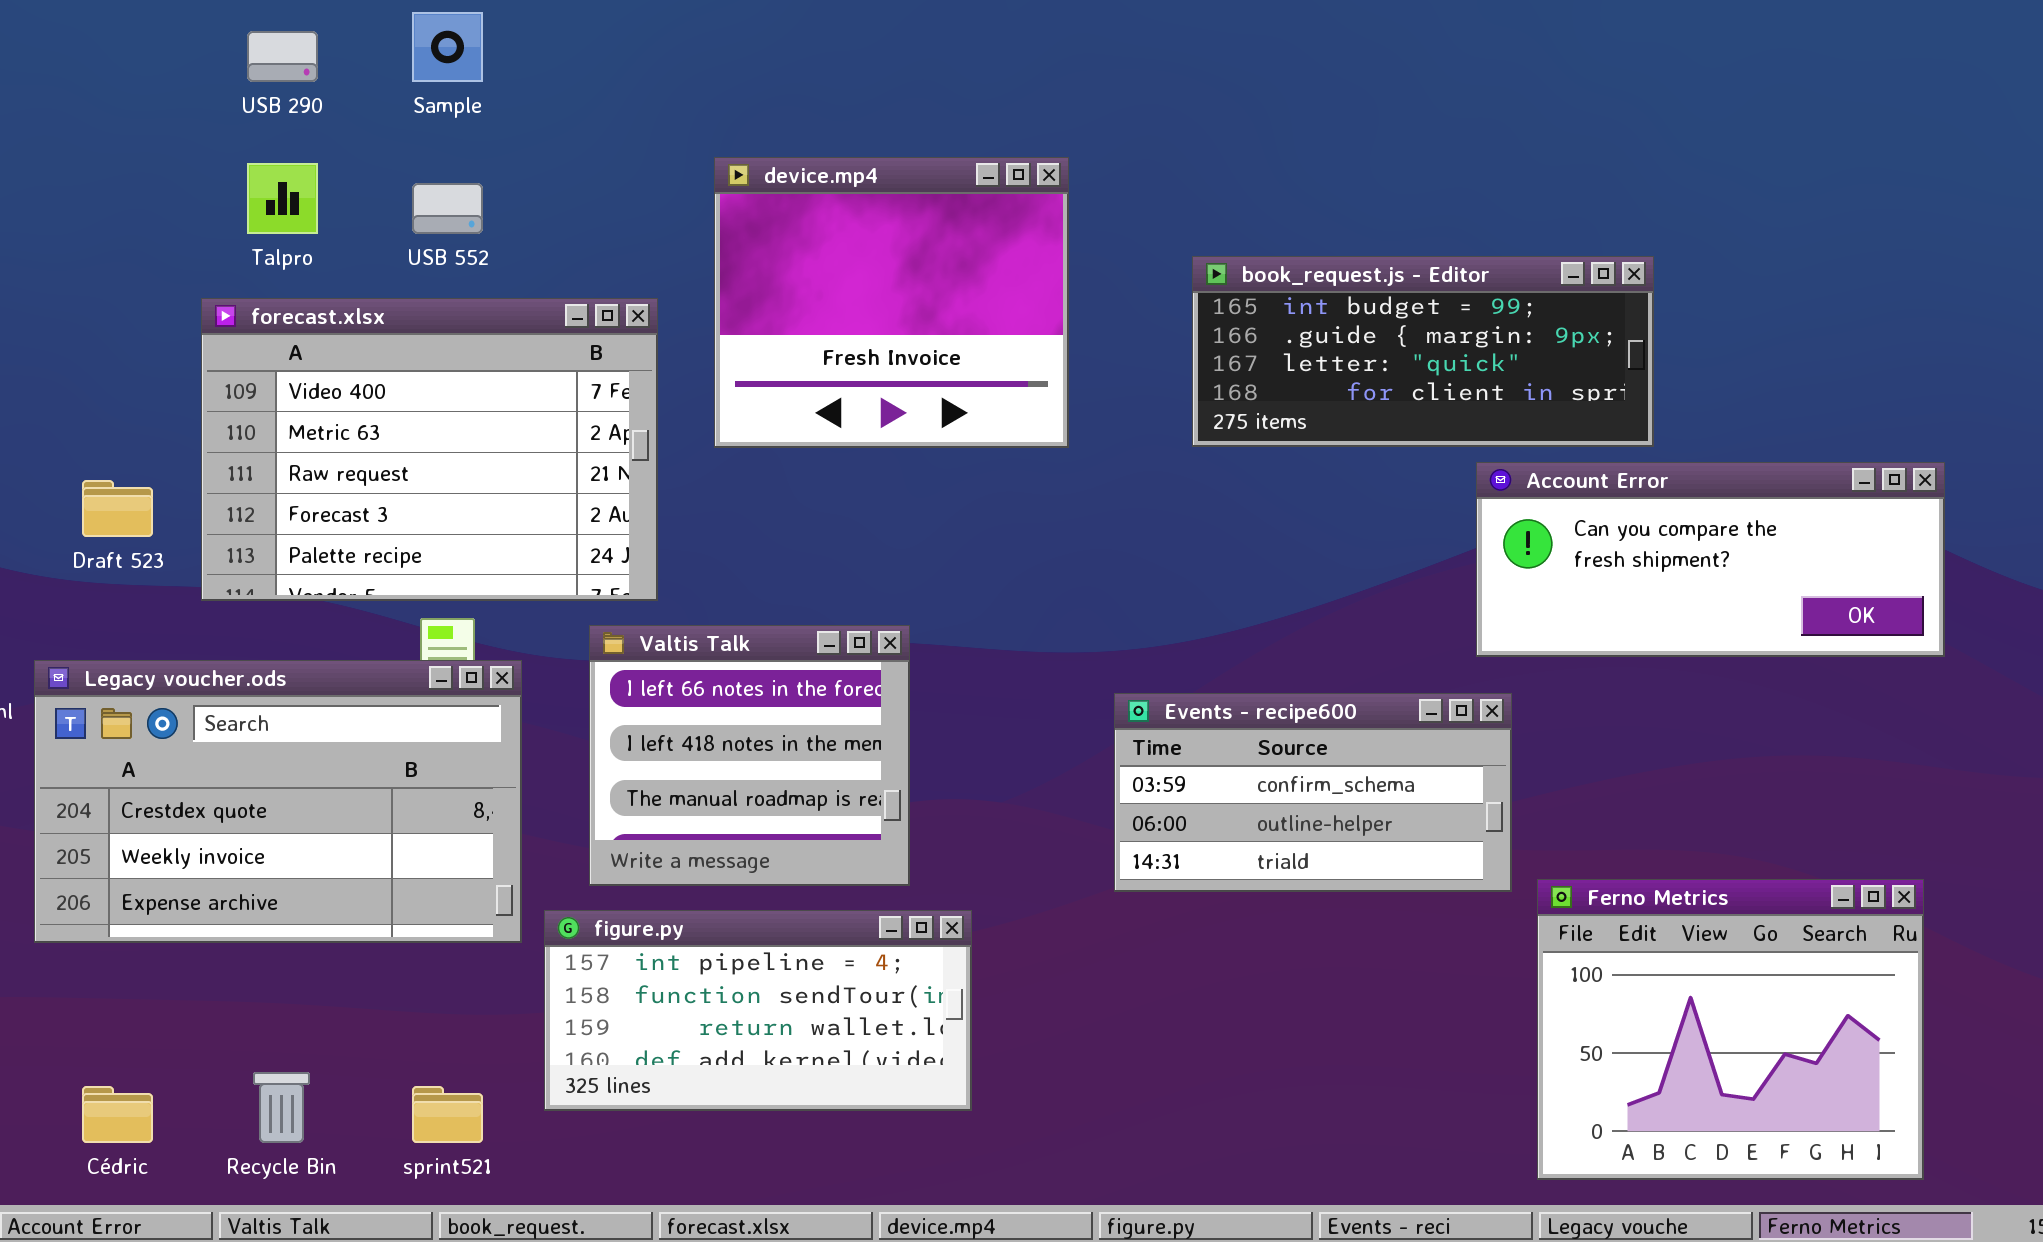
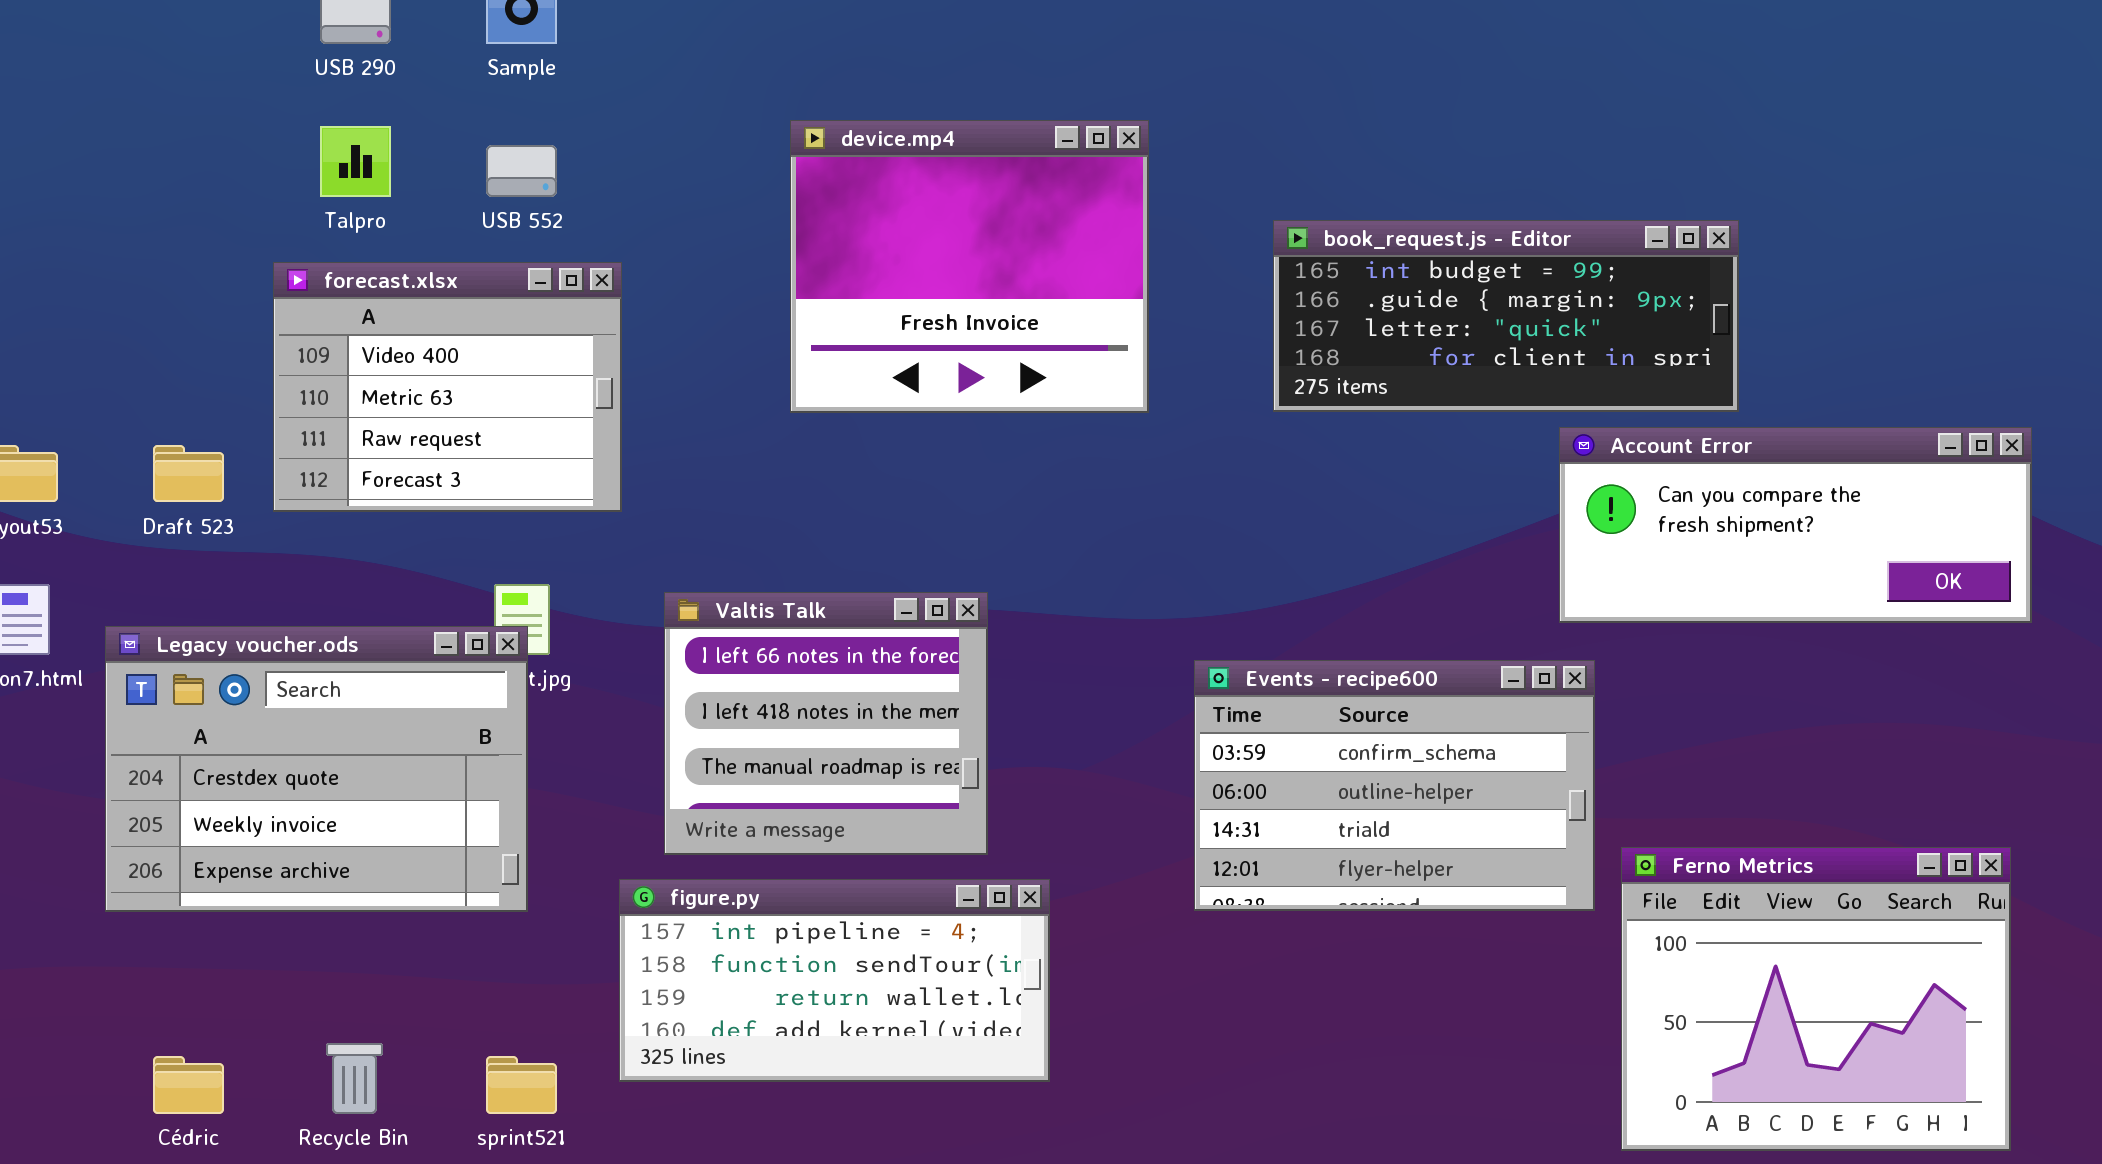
forecast.xlsx: [201,298,658,601] -> [273,262,622,512], resized
Legacy voucher.ods: [34,660,522,943] -> [105,626,528,912], resized
Events - recipe600: [1114,693,1512,892] -> [1194,660,1595,911], resized

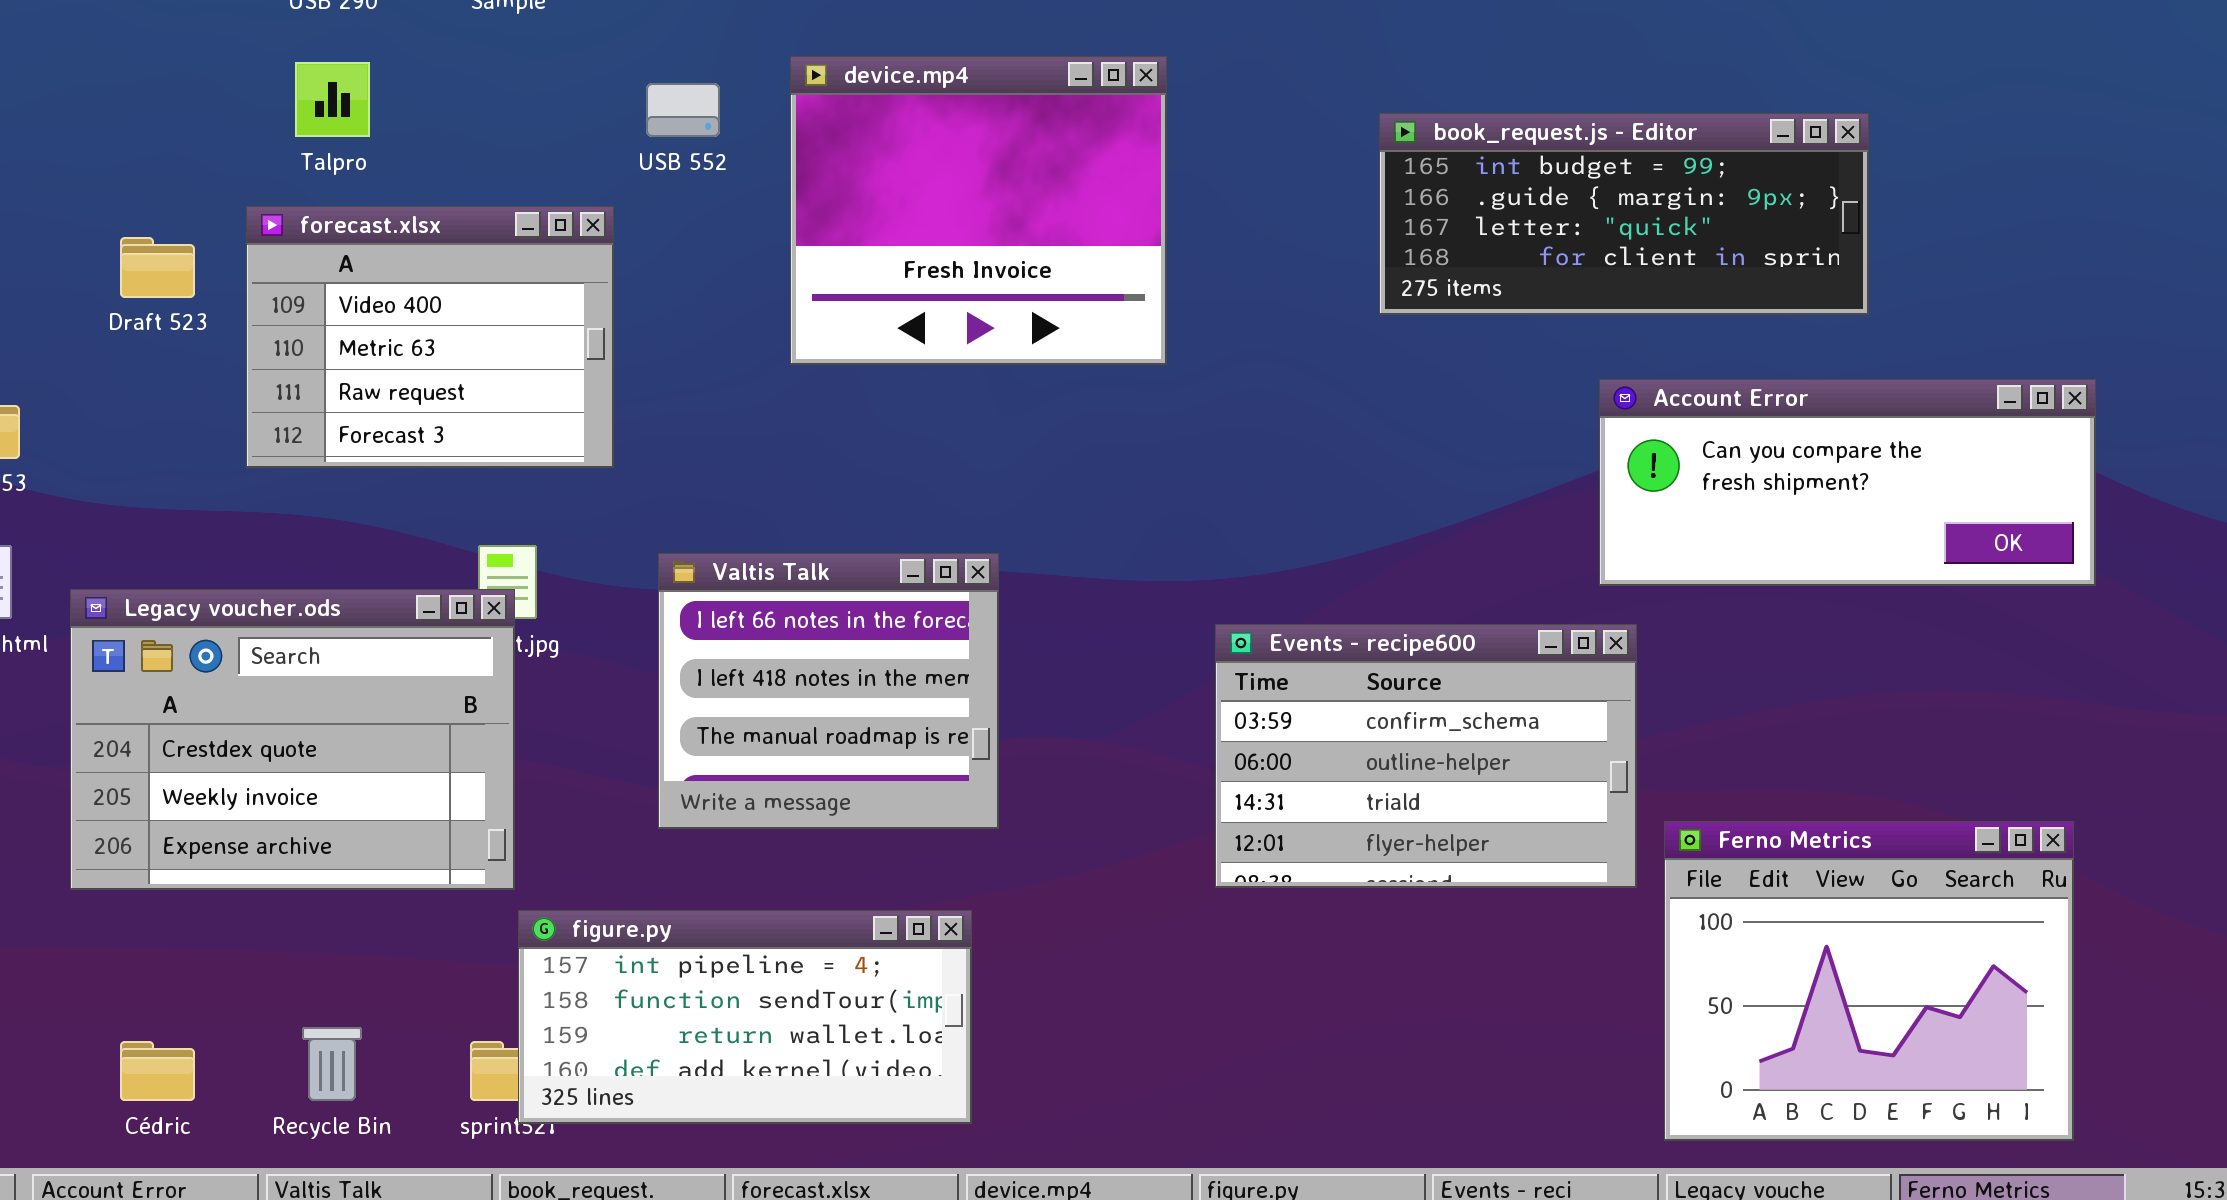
USB 552: [486,145,557,197] -> [646,83,720,137], moved
book_request.js - Editor: [1273,220,1739,412] -> [1379,113,1869,315], moved
Draft 523: [153,445,224,502] -> [120,237,195,298], moved
figure.py: [619,879,1050,1082] -> [518,910,972,1124], moved

